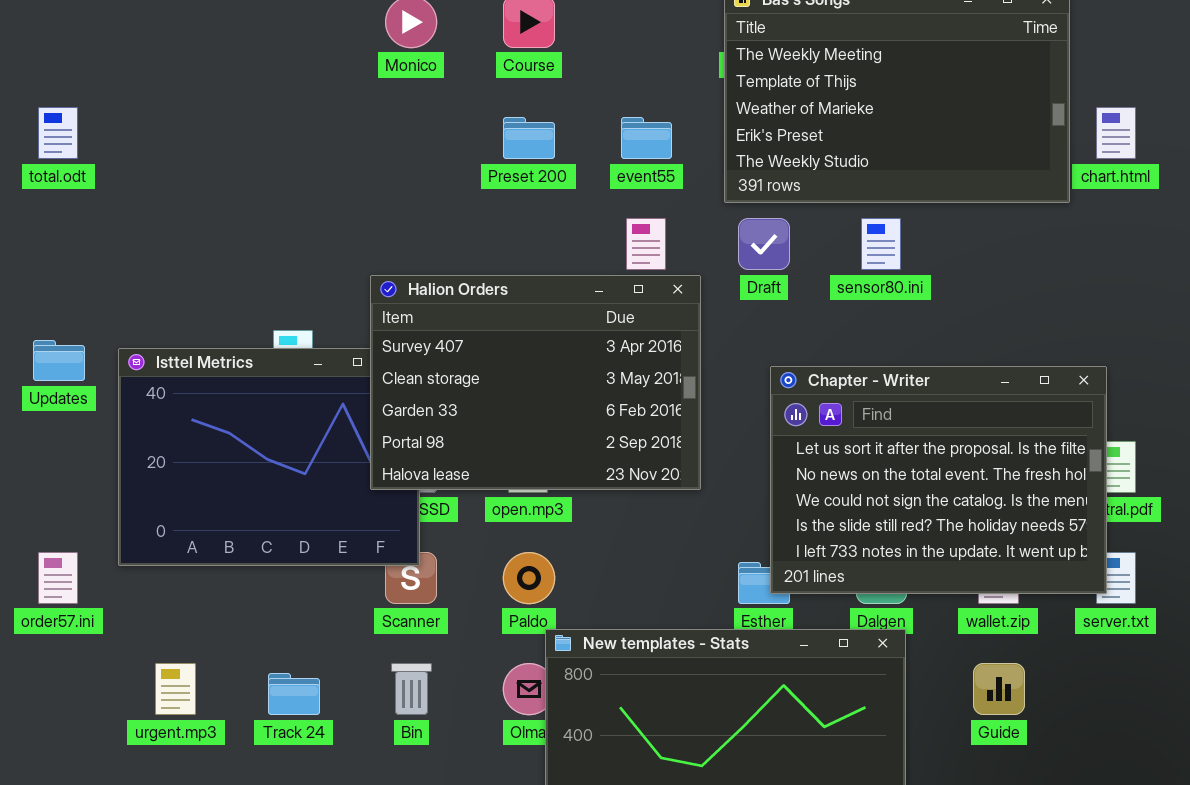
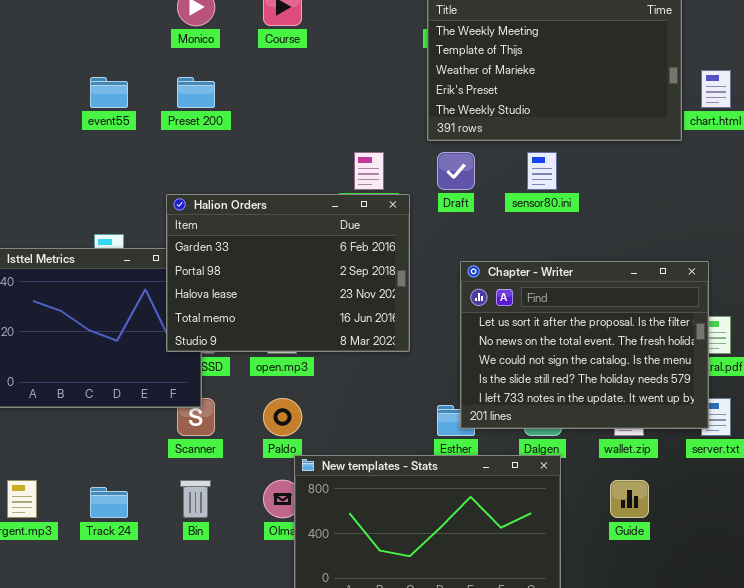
Preset 200: [503,117,555,159] -> [177,77,215,108], moved
event55: [621,117,672,159] -> [90,77,128,108], moved
Halion Orders: [370,275,701,490] -> [166,194,410,352], scrolled down 2 rows

